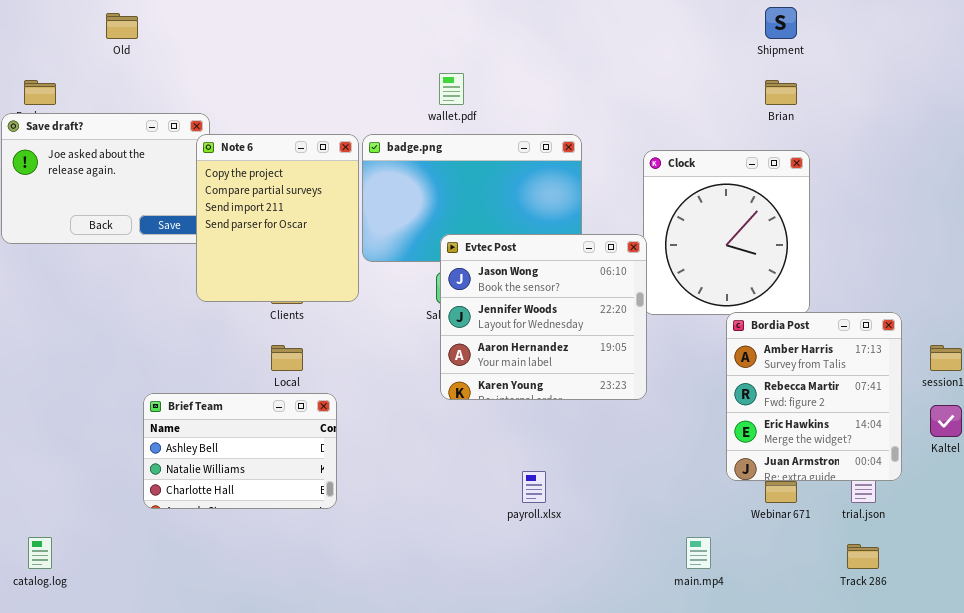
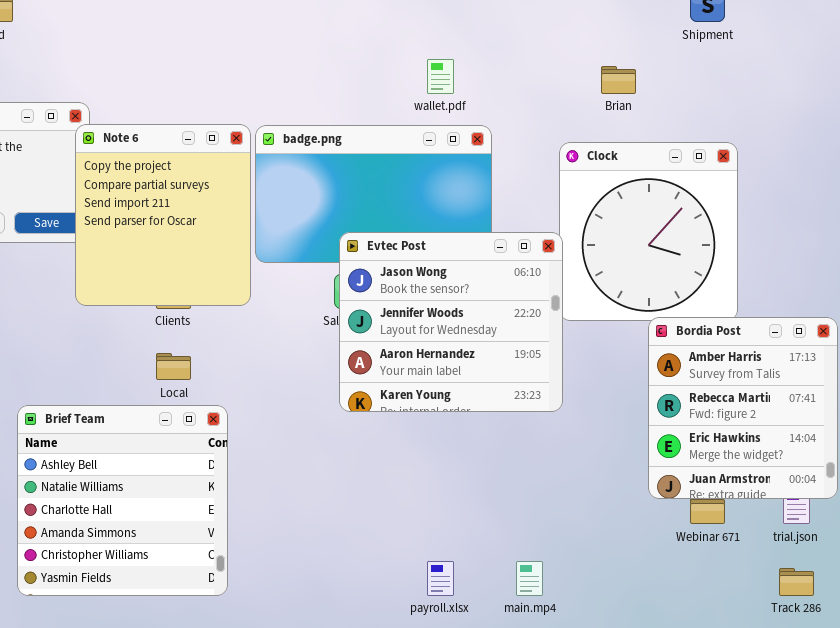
wallet.pdf: [439,73,464,105] -> [427,59,454,94], moved
Brian: [765,80,797,105] -> [601,66,636,94], moved
Brief Team: [143,393,337,509] -> [17,405,228,596], resized
payroll.xlsx: [522,471,546,503] -> [427,561,454,596], moved
main.mp4: [686,537,711,569] -> [516,561,543,596], moved

